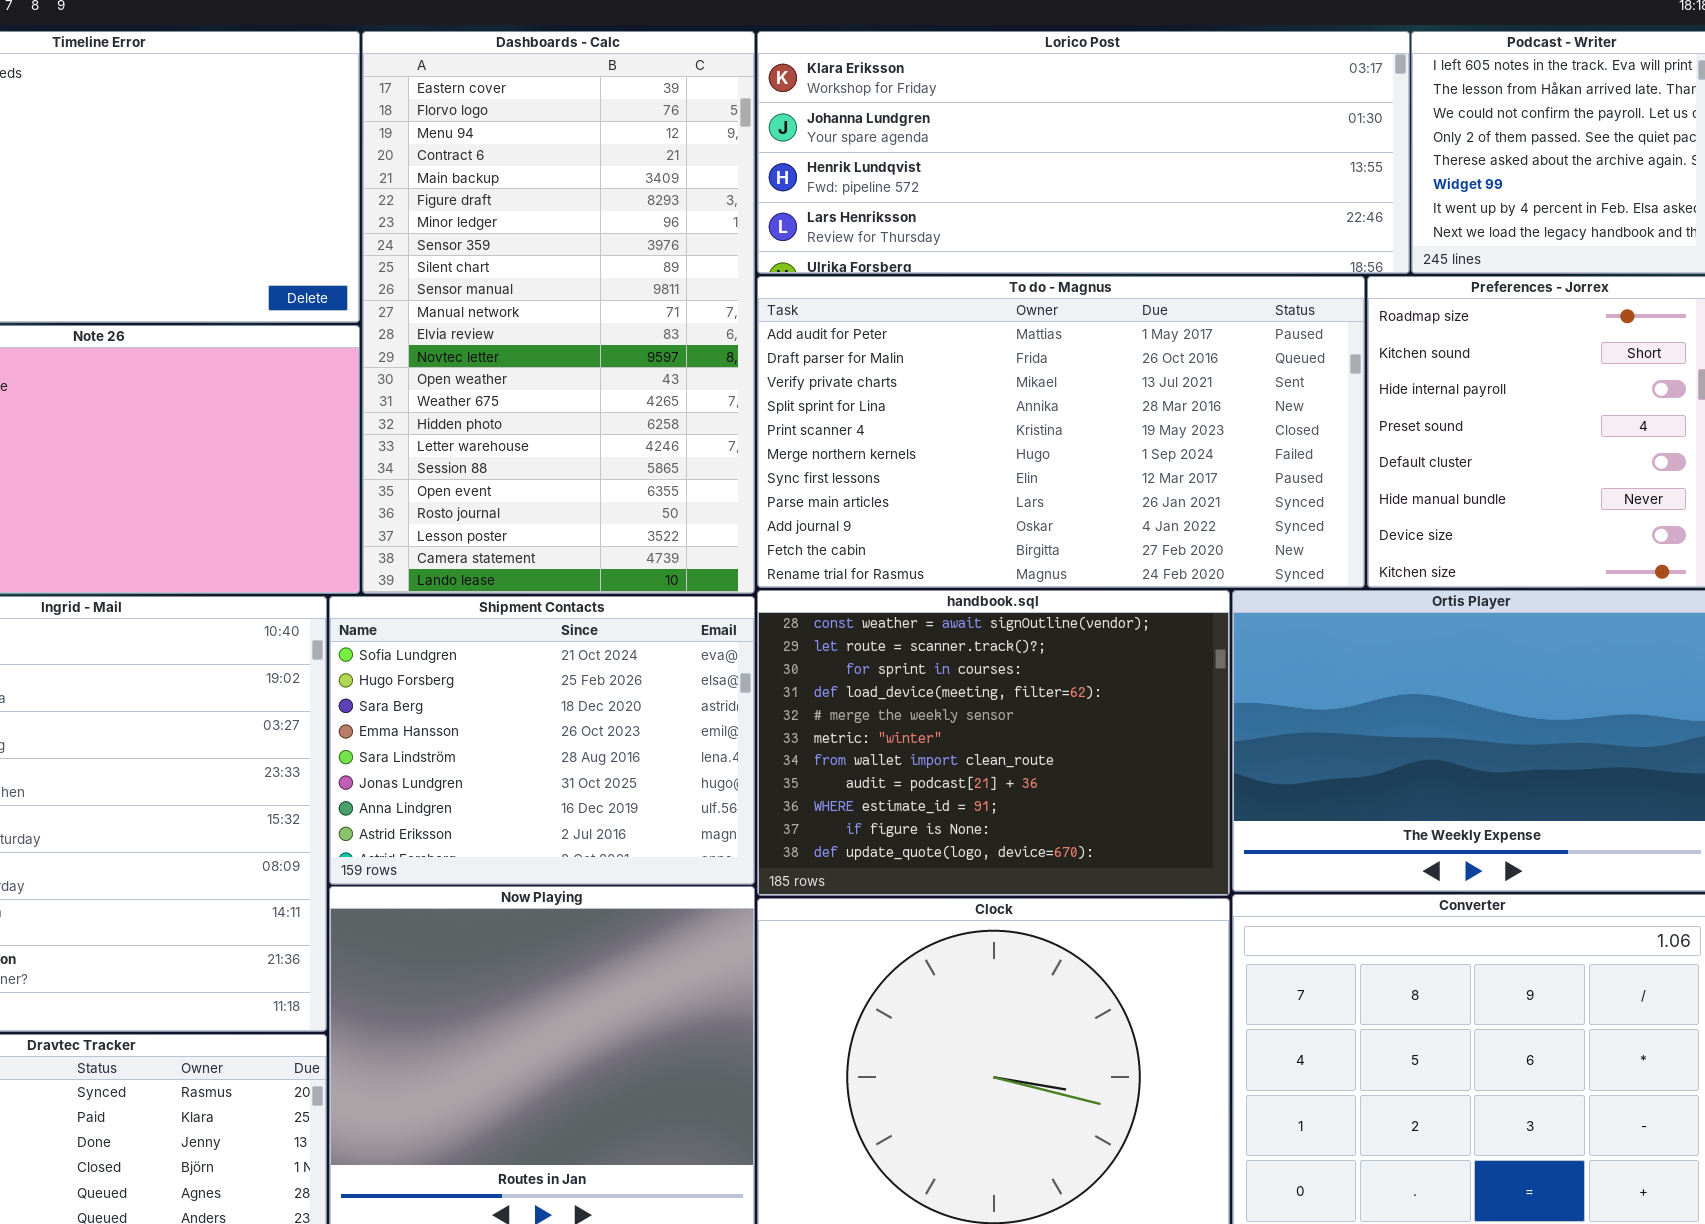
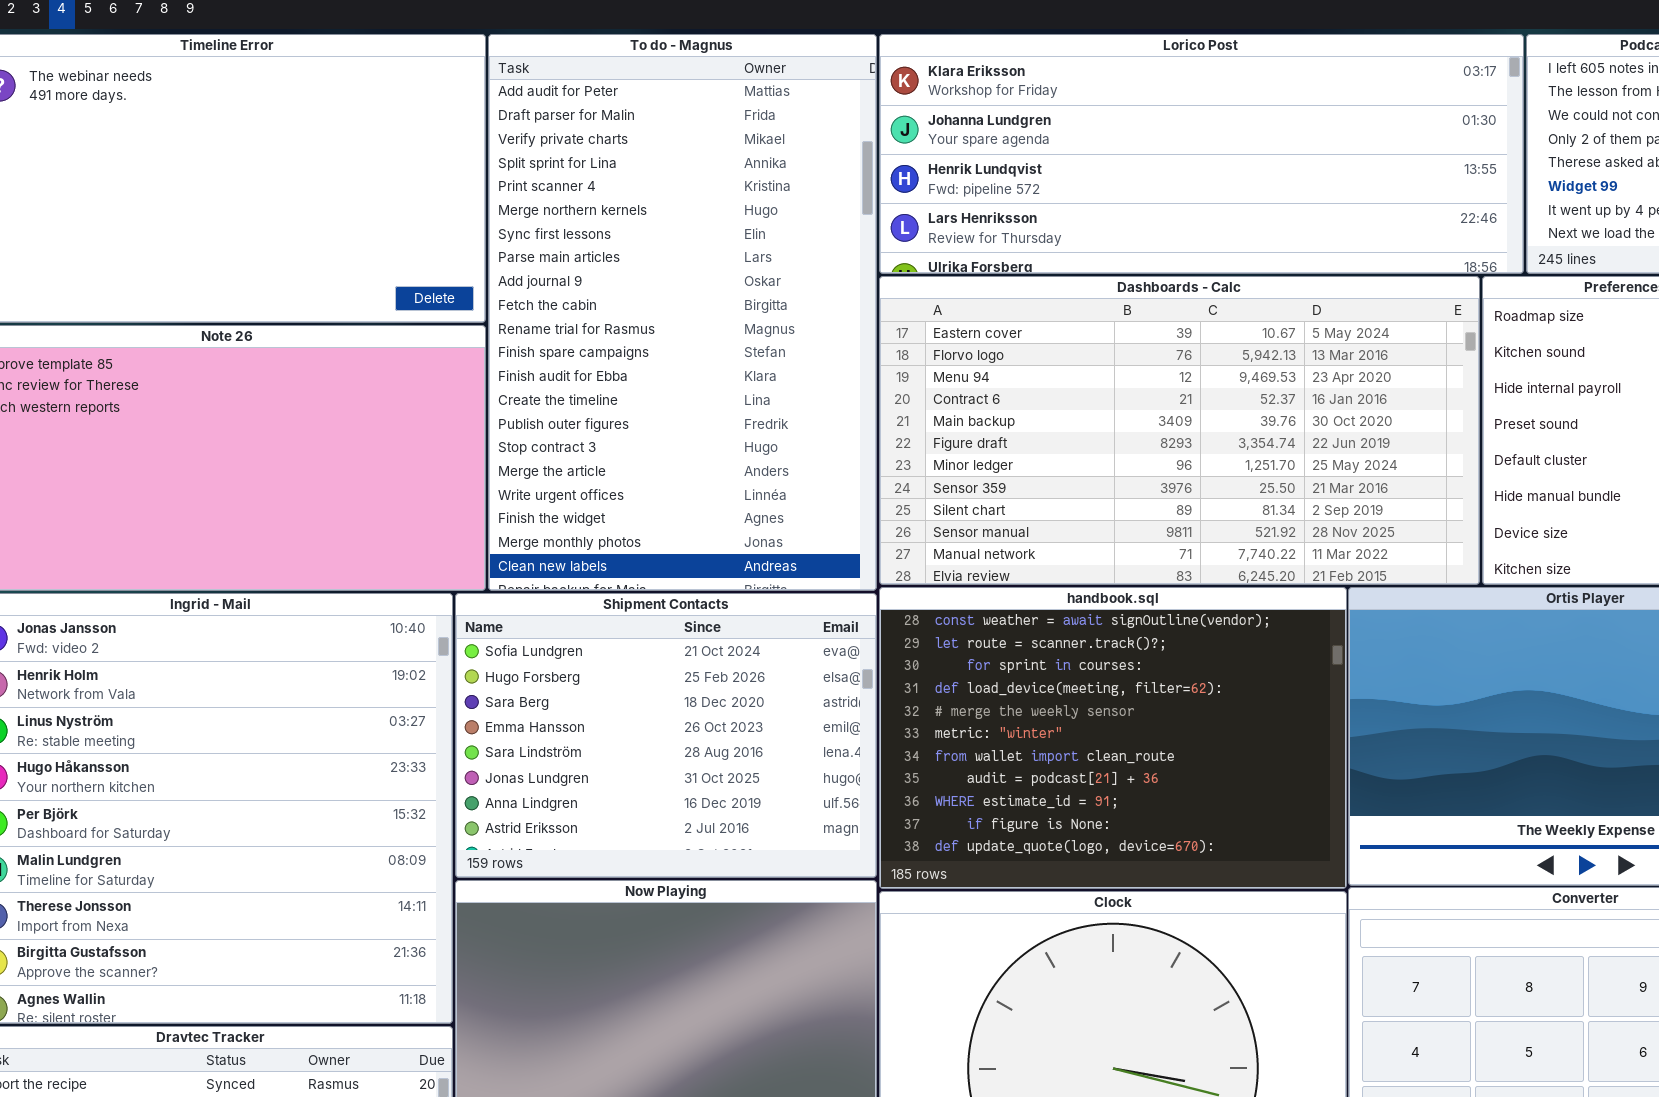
Dashboards - Calc: [362,31,755,594] -> [879,276,1480,585], moved, resized
To do - Magnus: [757,276,1365,588] -> [488,34,877,591], moved, resized

